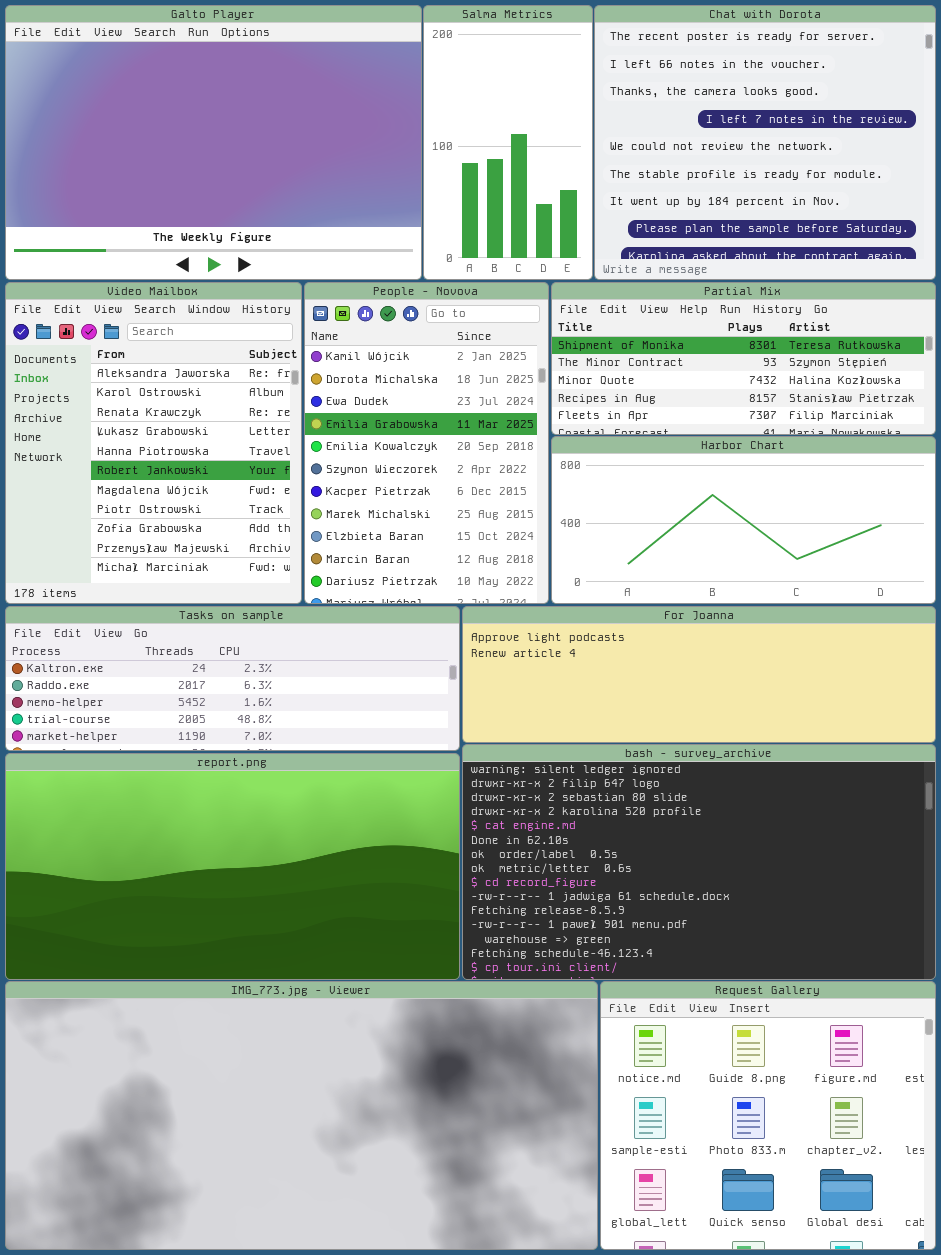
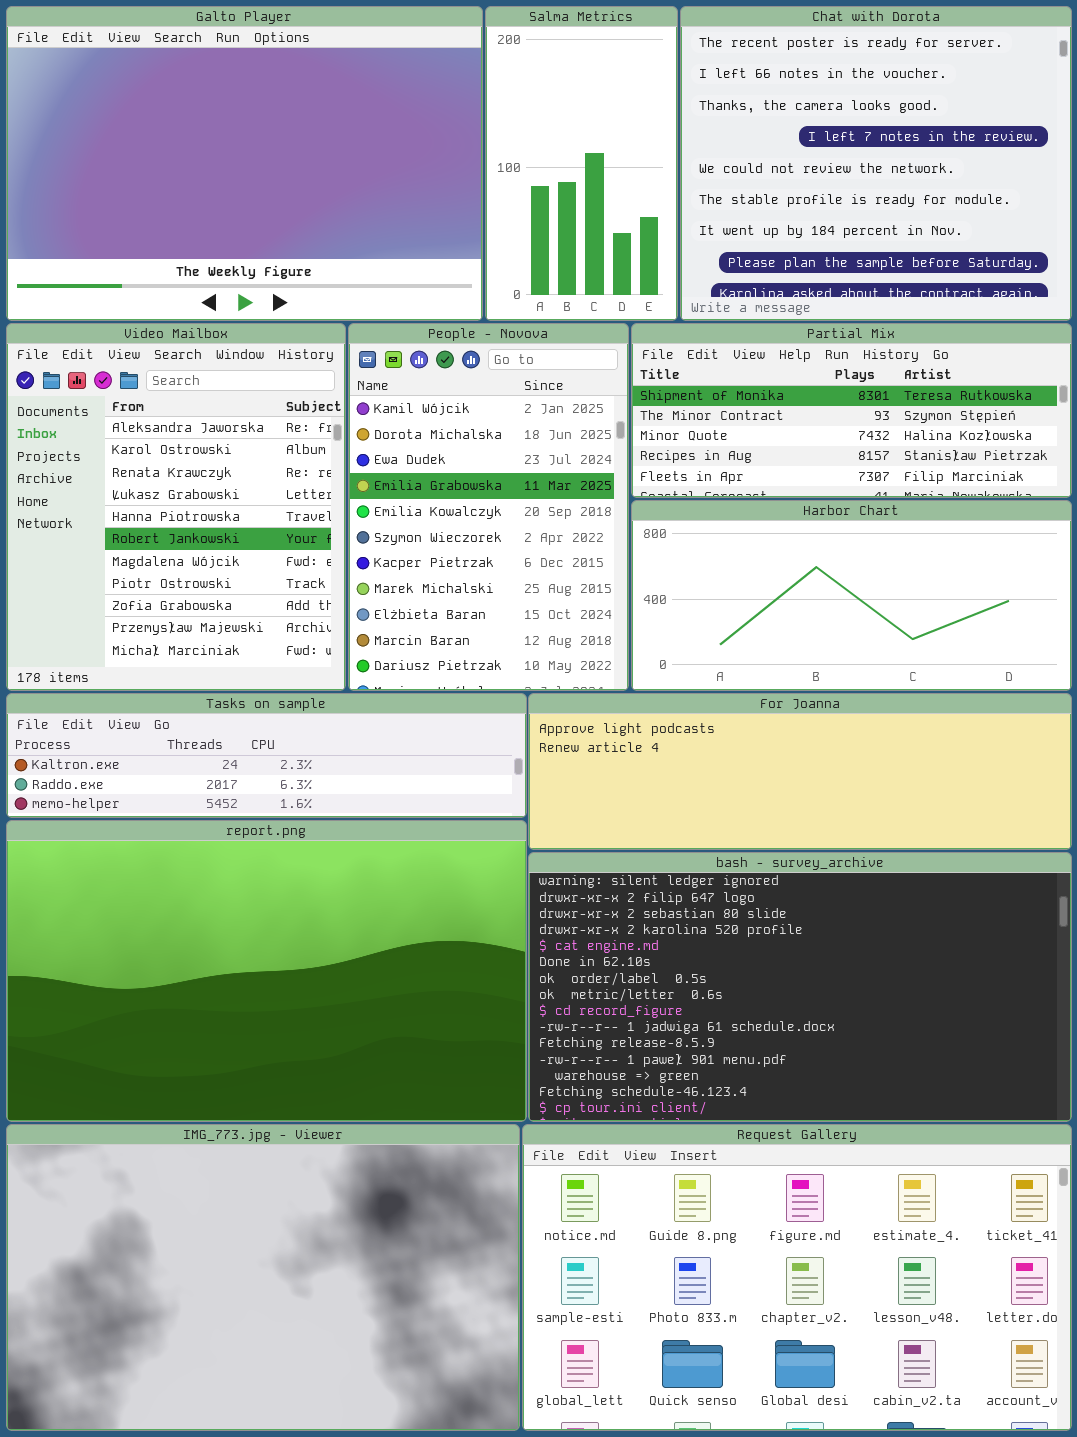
Tasks on sample: [5,606,460,751] -> [6,693,527,818], resized
report.png: [5,753,460,980] -> [6,820,527,1122], resized
IMG_773.jpg - Viewer: [5,981,598,1250] -> [6,1124,520,1431], resized
Request Gallery: [600,981,936,1250] -> [522,1124,1072,1431], resized

